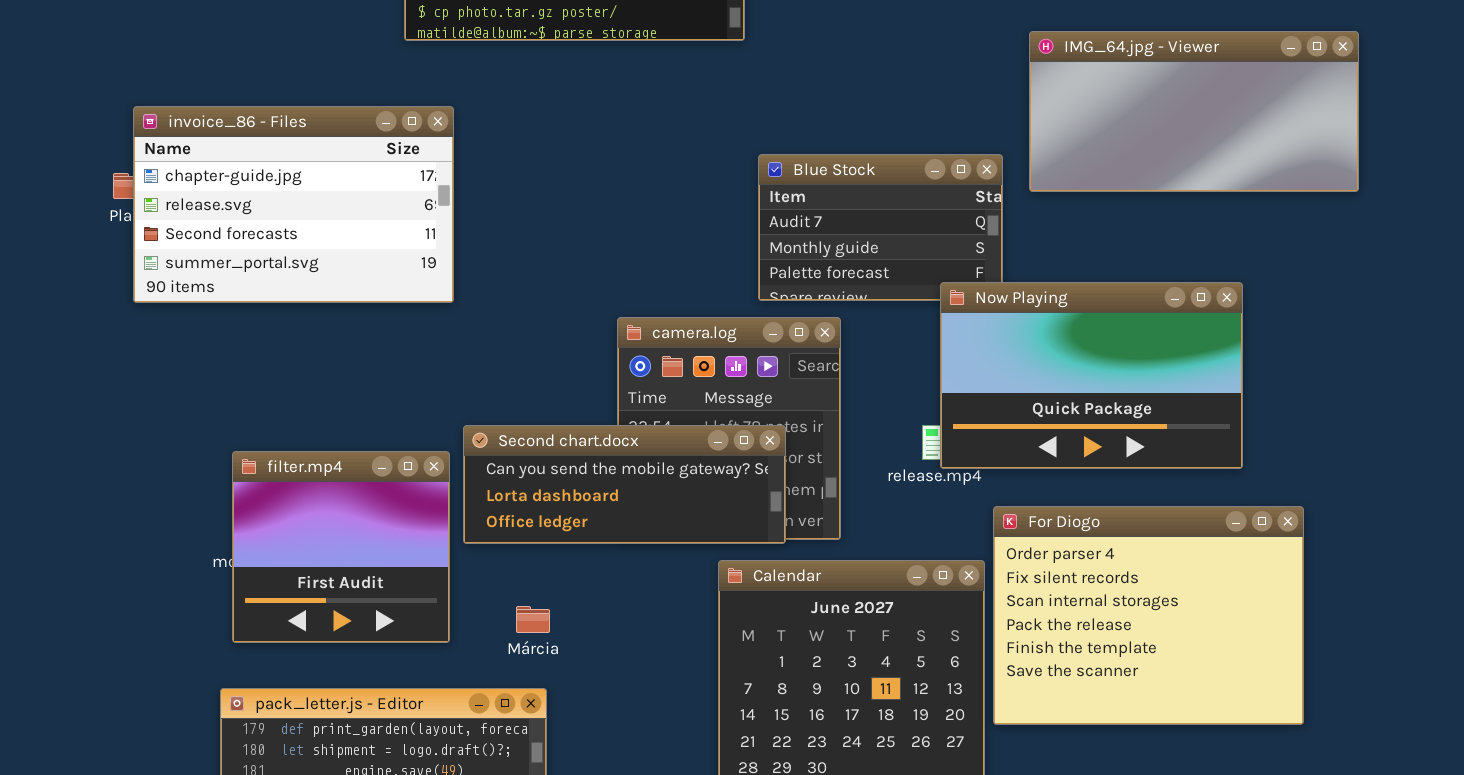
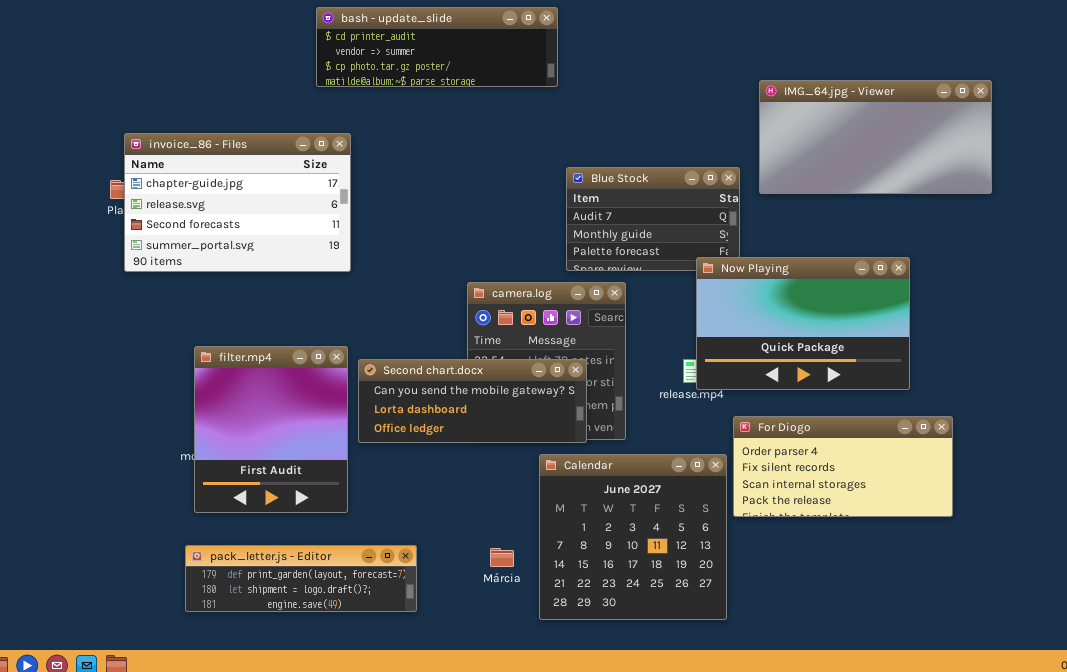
filter.mp4: [232,451,450,643] -> [194,346,348,513], resized
For Diogo: [993,506,1304,725] -> [733,416,953,517], resized
Márcia: [516,606,550,633] -> [490,548,514,567], moved

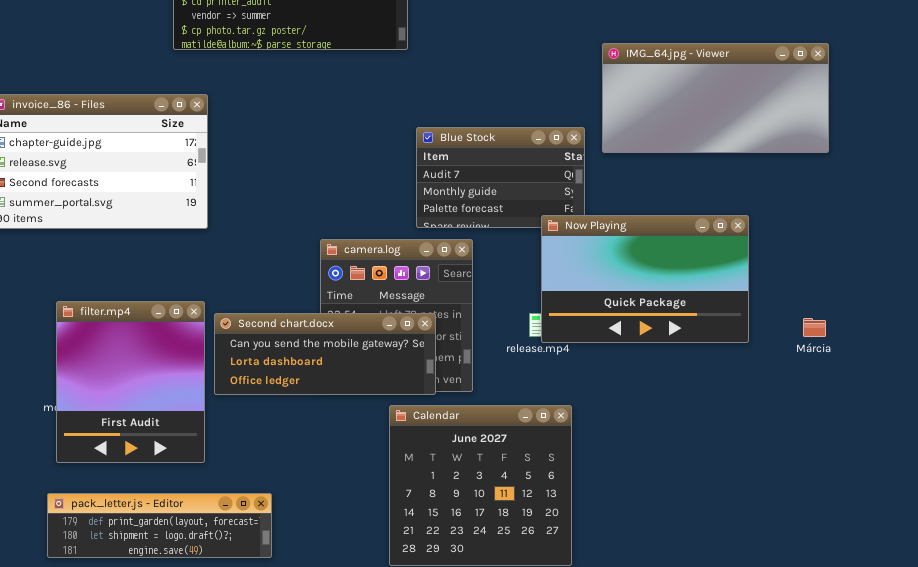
For Diogo: [733,416,953,517] -> none, closed
Márcia: [490,548,514,567] -> [803,318,826,337], moved

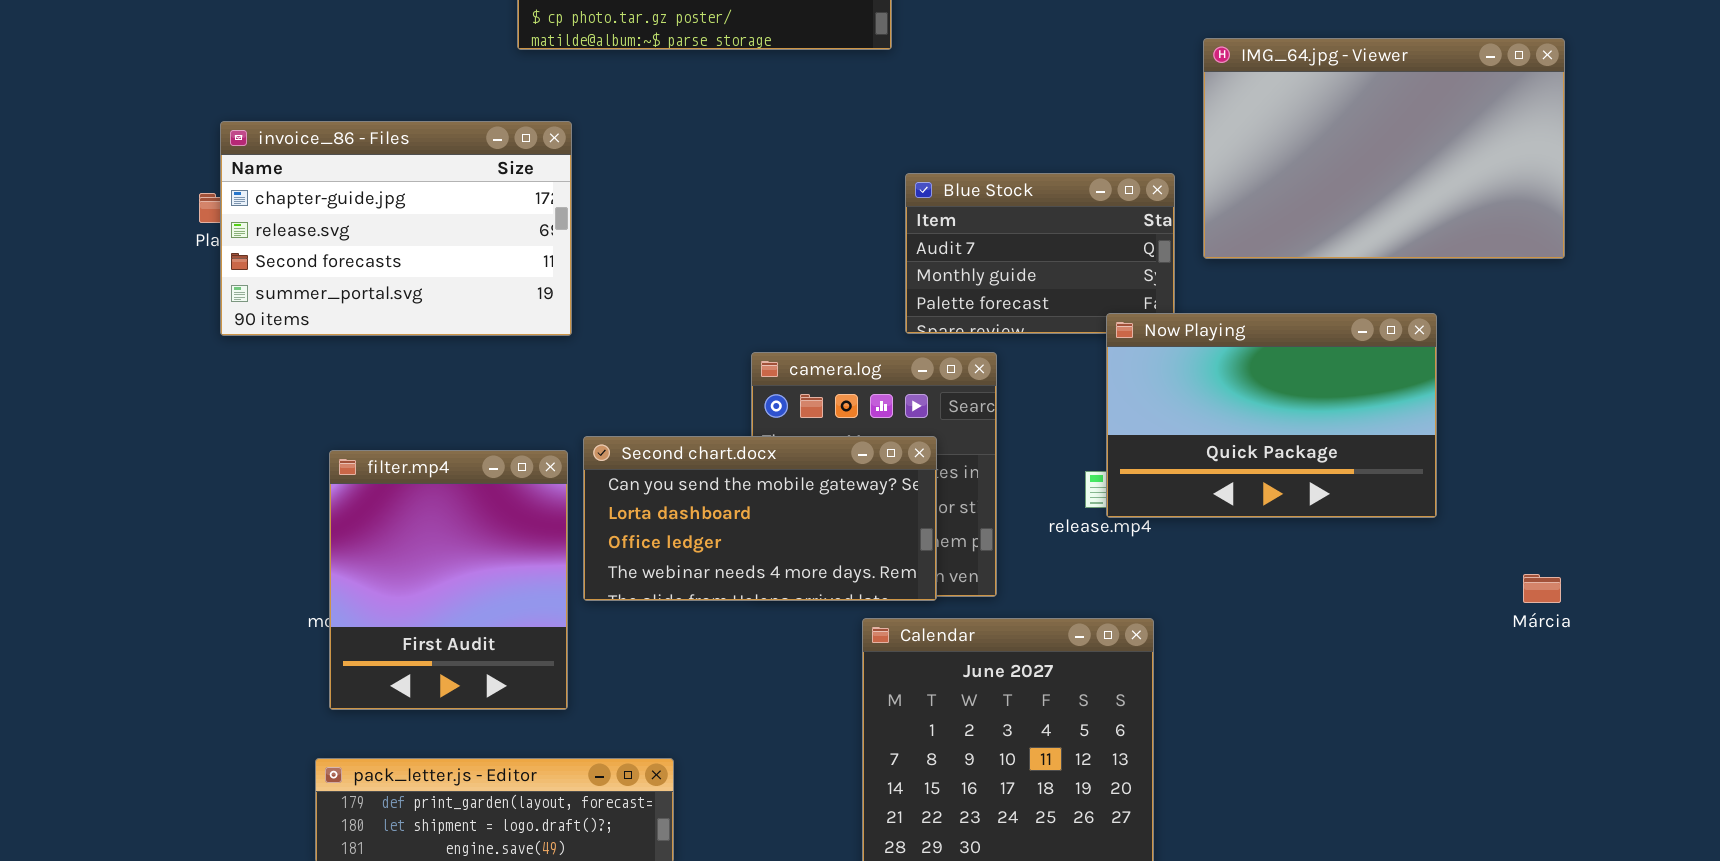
IMG_64.jpg - Viewer: [602,43,829,153] -> [1203,38,1565,259], resized
Second chart.docx: [214,313,436,395] -> [583,436,937,601], resized
Márcia: [803,318,826,337] -> [1523,574,1561,603], moved

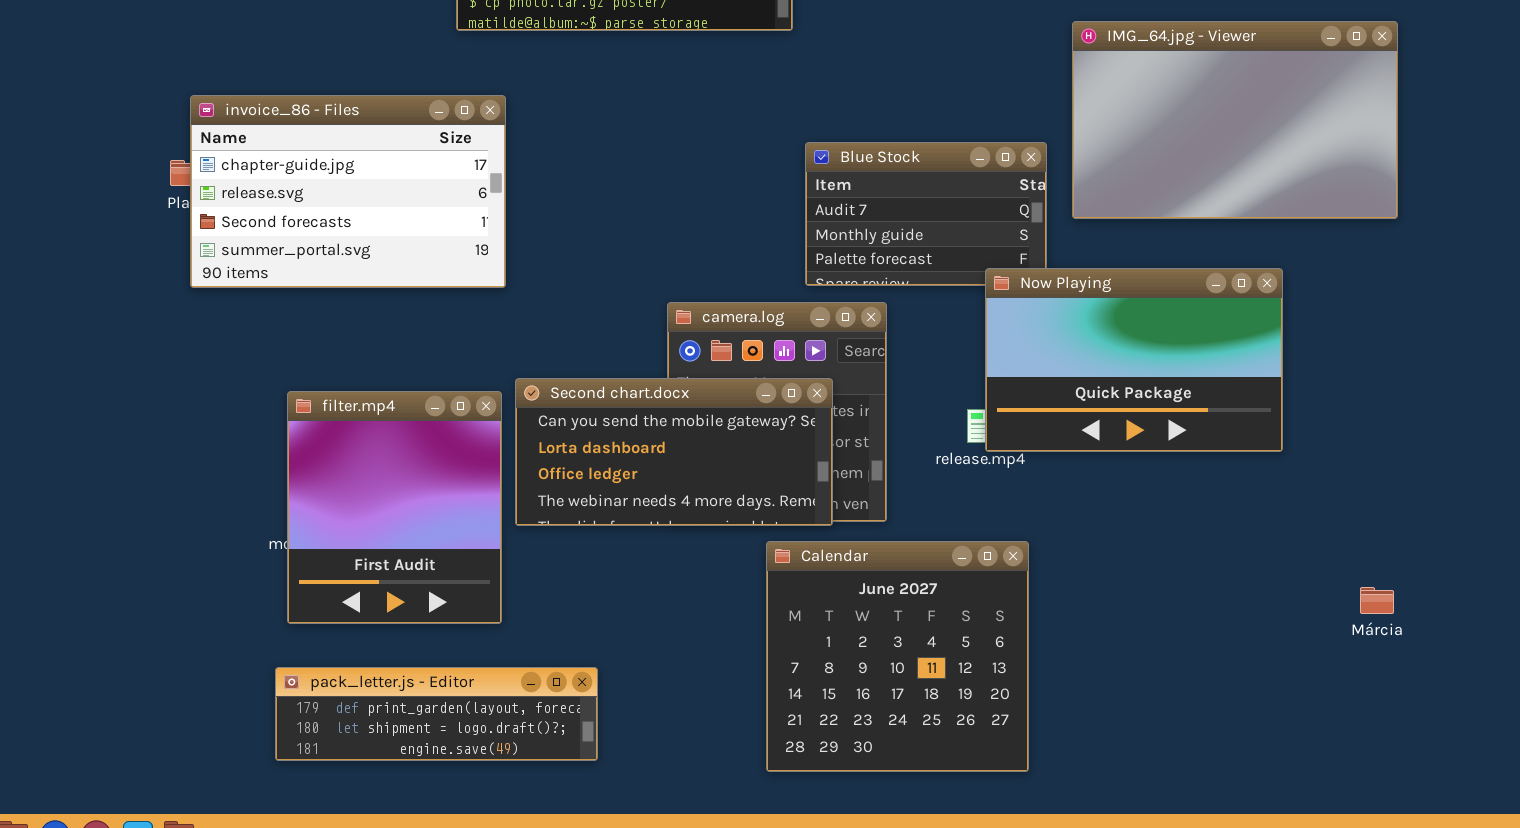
Márcia: [1523,574,1561,603] -> [1360,587,1394,614], moved

